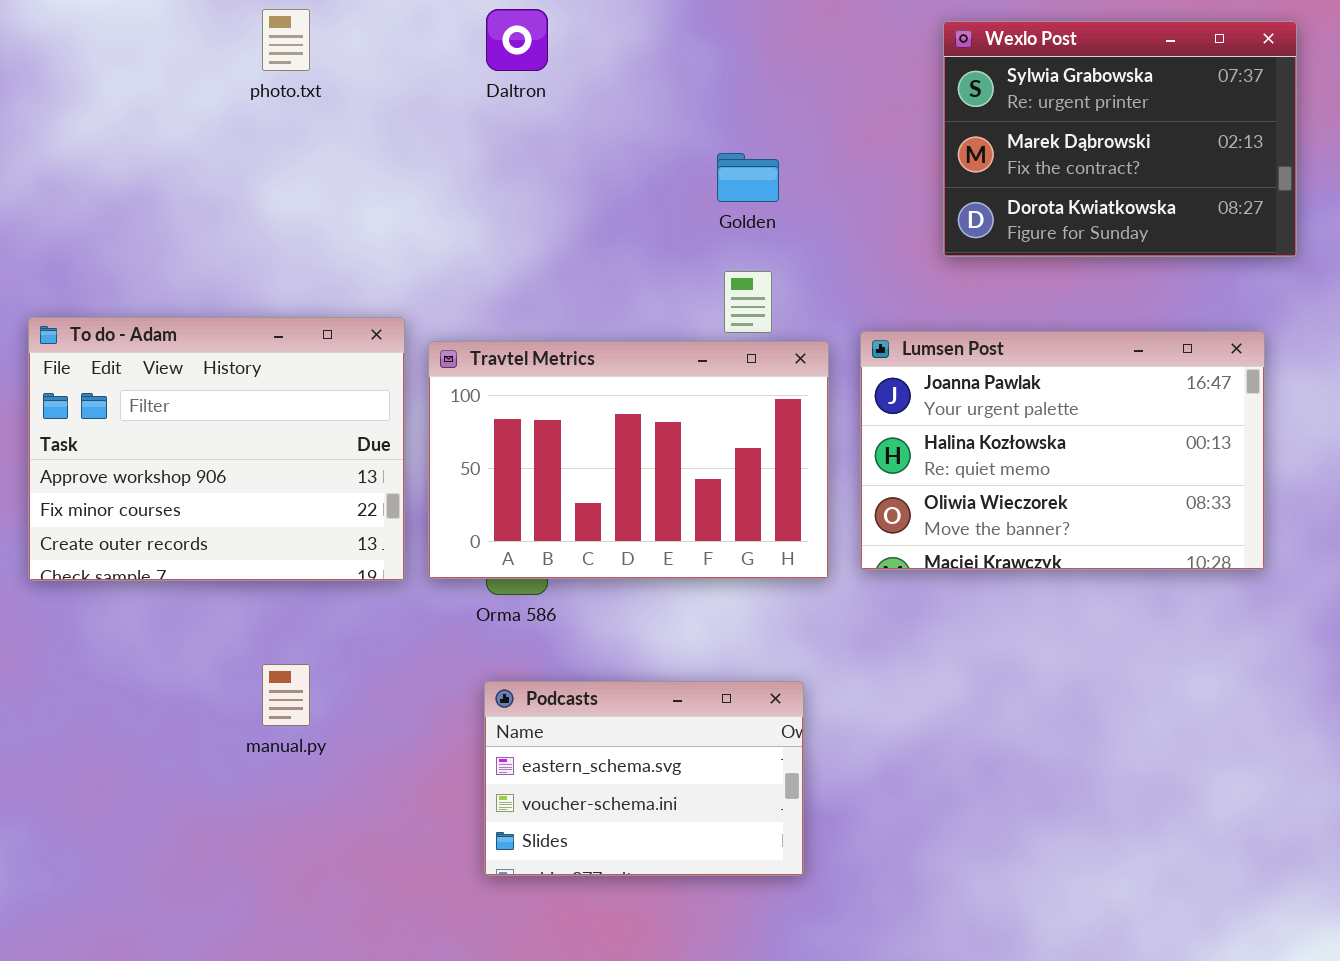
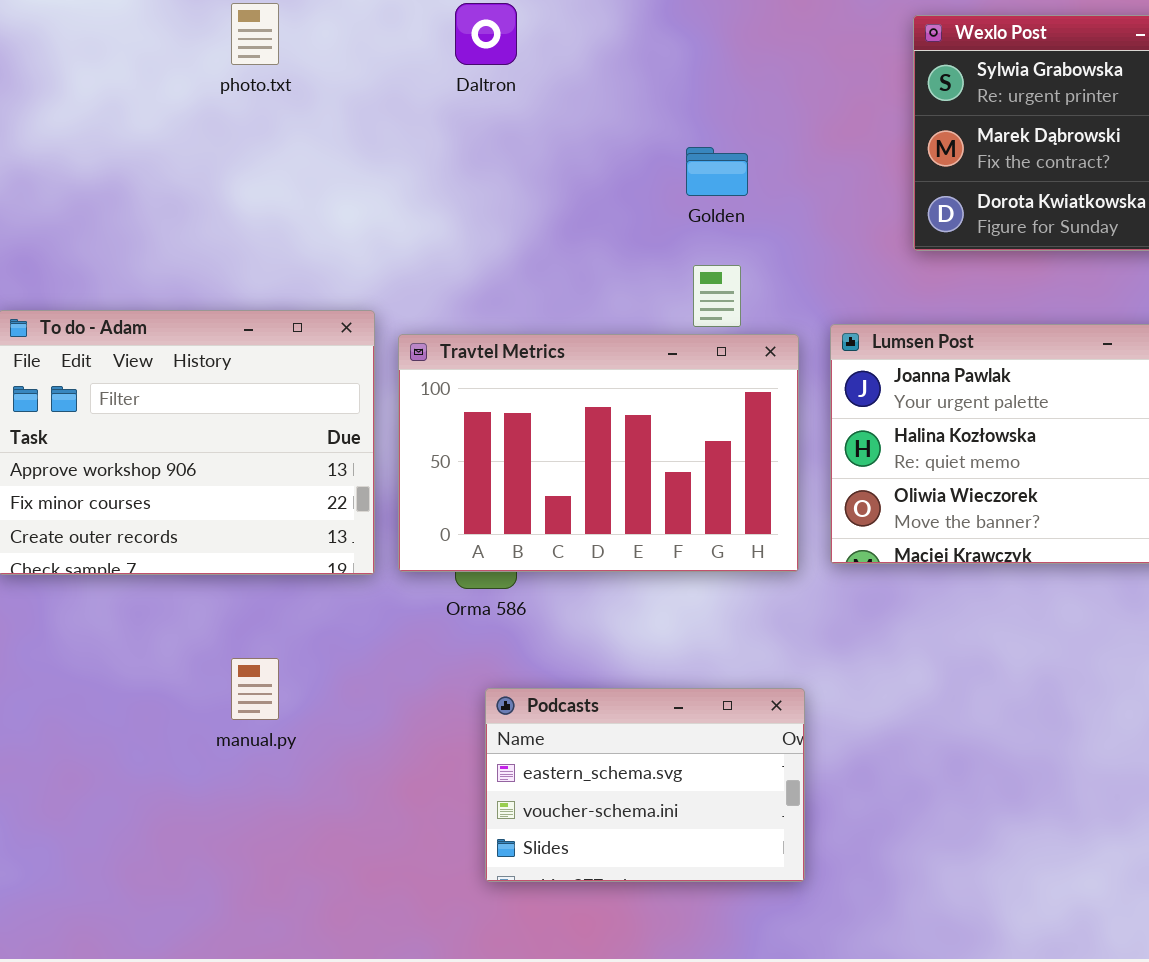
Podcasts: [484,681,804,876] -> [485,688,805,882], moved

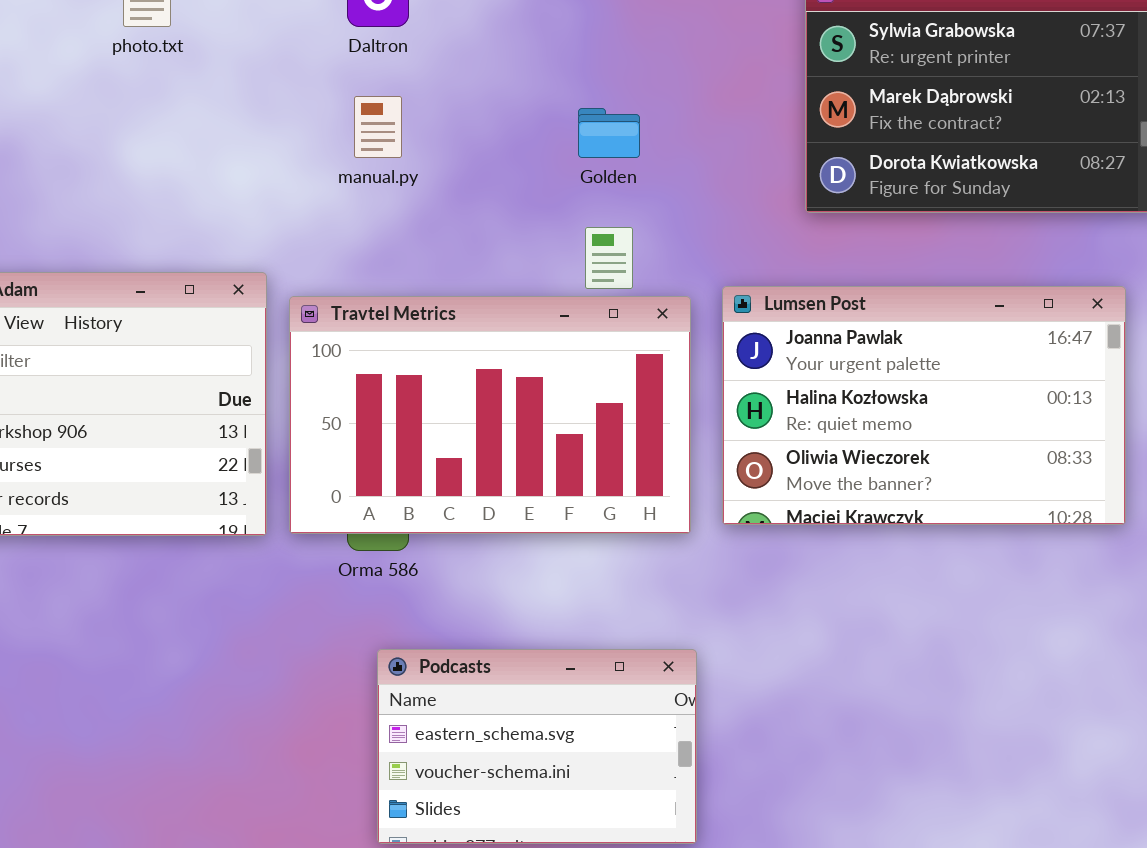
manual.py: [231,658,279,720] -> [354,96,402,158], moved

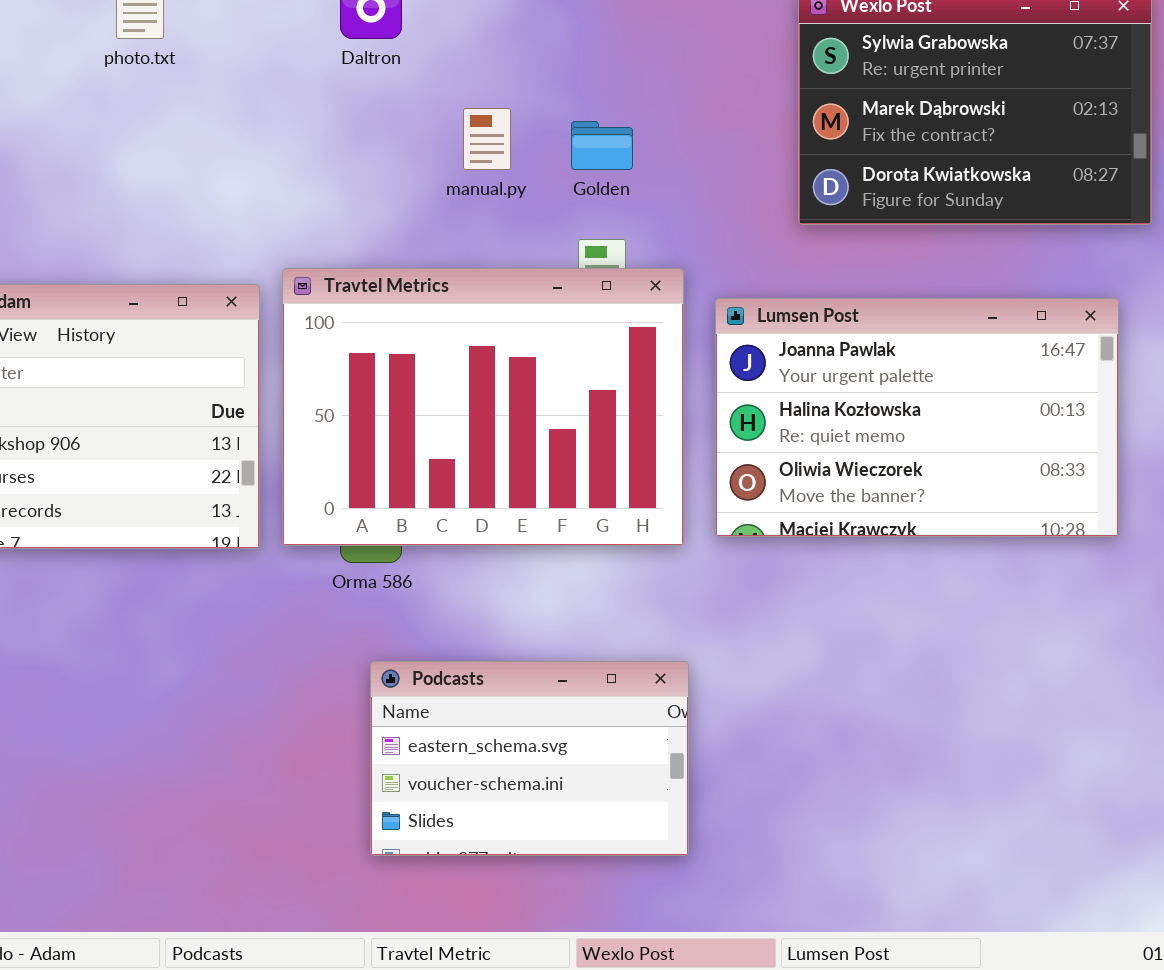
manual.py: [354,96,402,158] -> [463,108,511,170], moved
Travtel Metrics: [289,296,691,534] -> [282,268,684,546], resized

